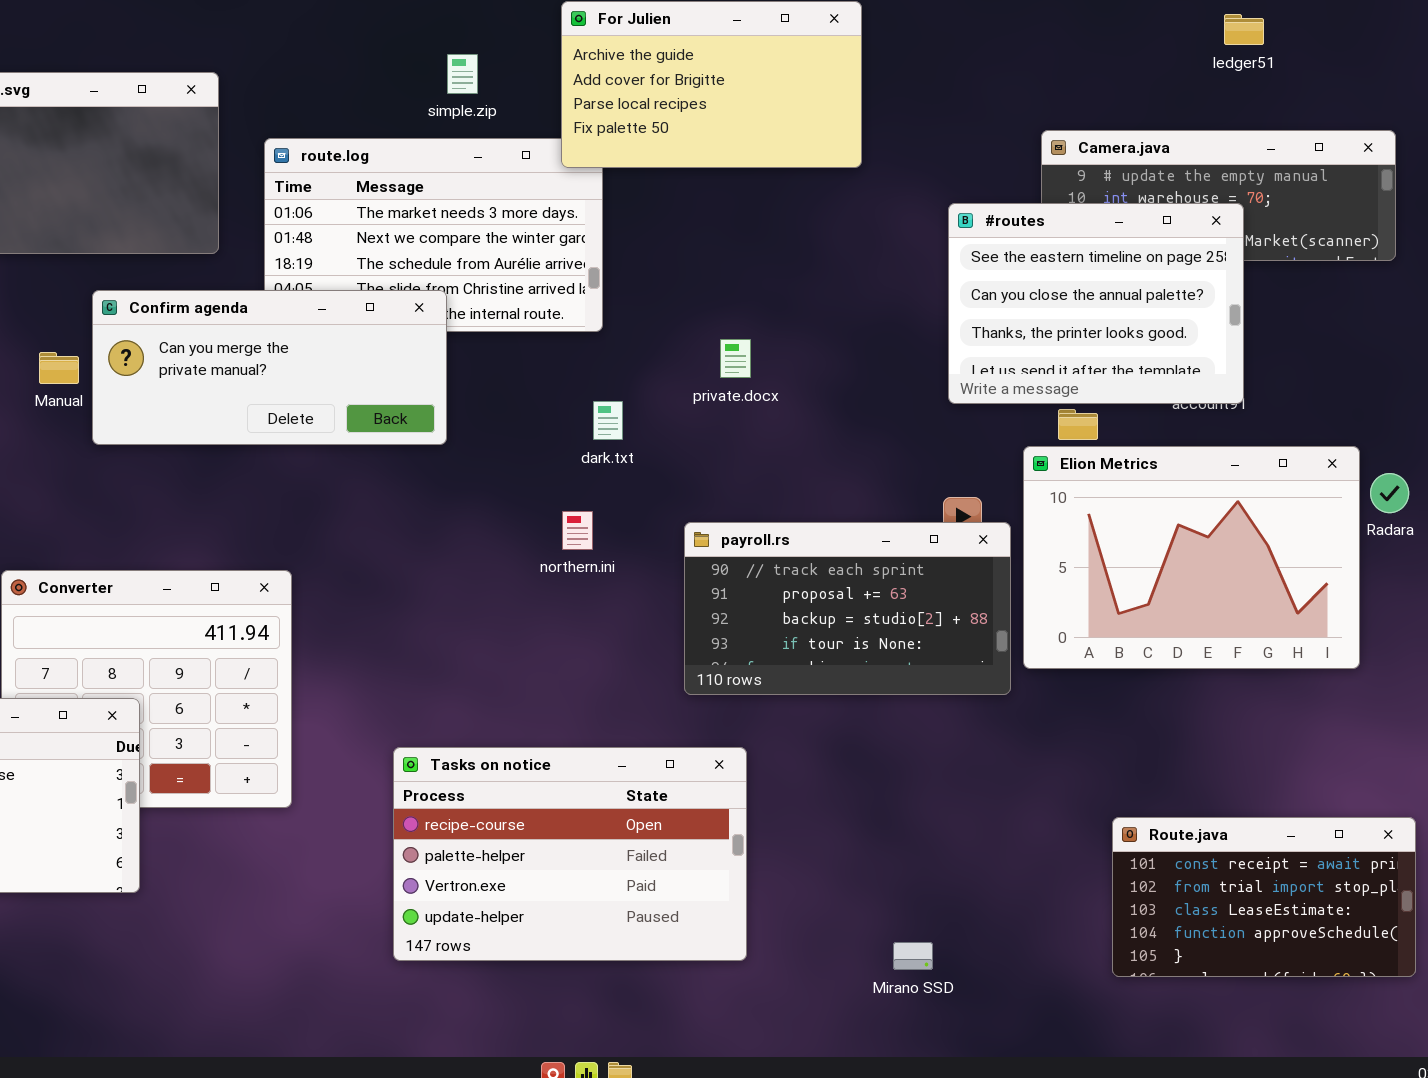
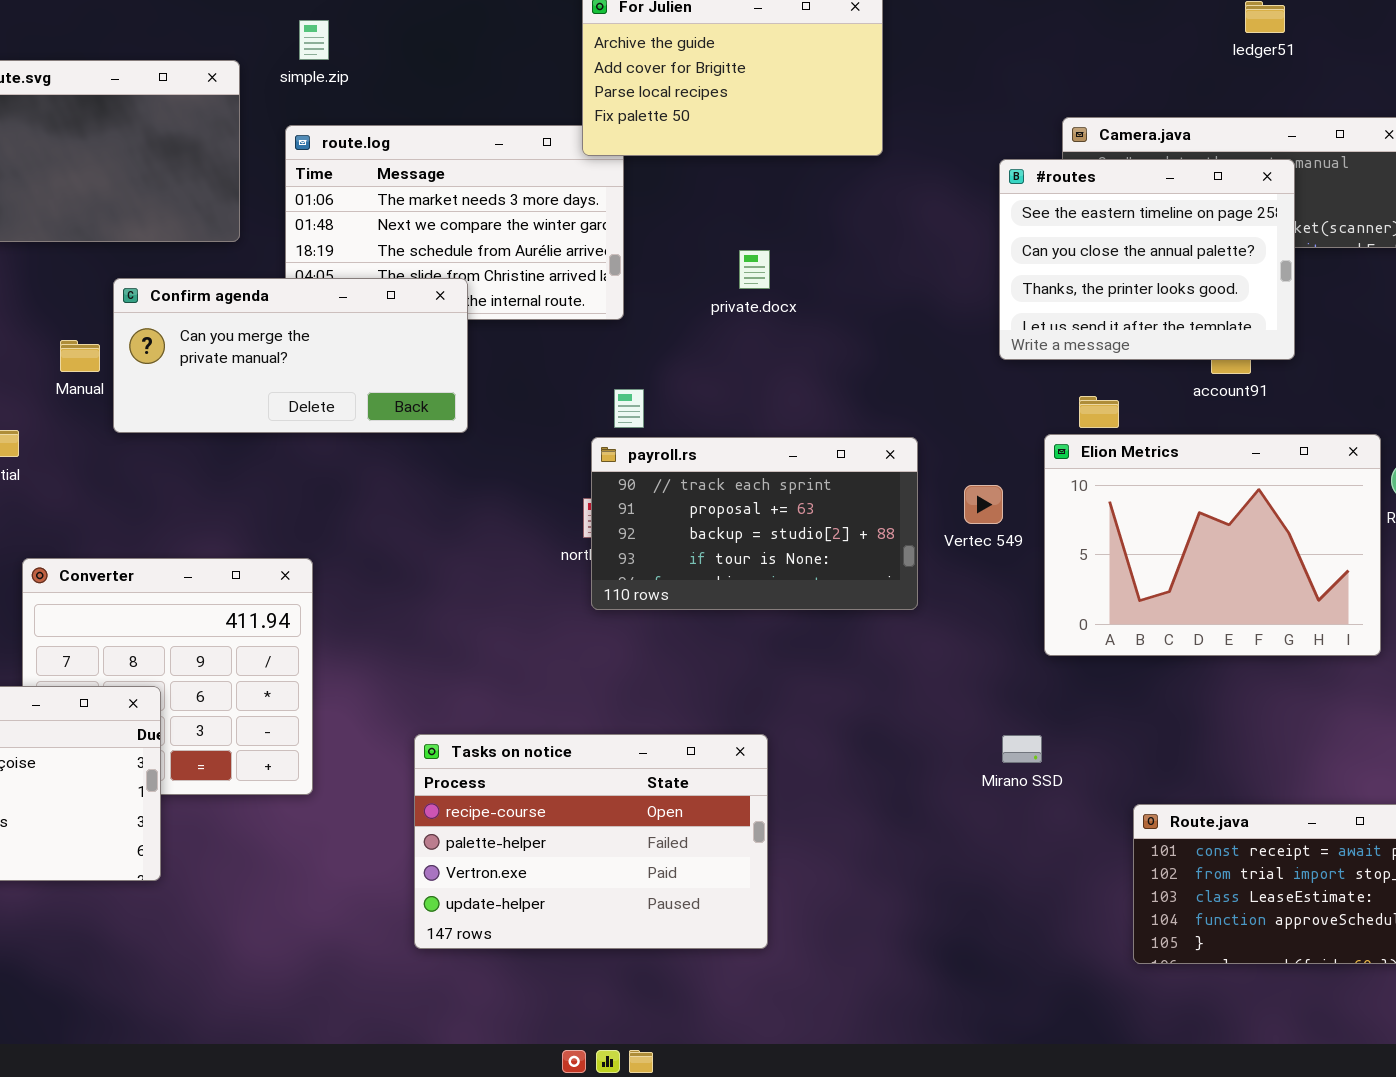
simple.zip: [447,54,478,94] -> [299,20,329,60], moved
#routes: [948,203,1244,404] -> [999,159,1295,360], moved
private.docx: [720,339,751,378] -> [739,250,770,289], moved
payroll.rs: [684,522,1011,695] -> [591,437,918,610], moved
Mirano SSD: [893,942,933,970] -> [1002,735,1042,763], moved

